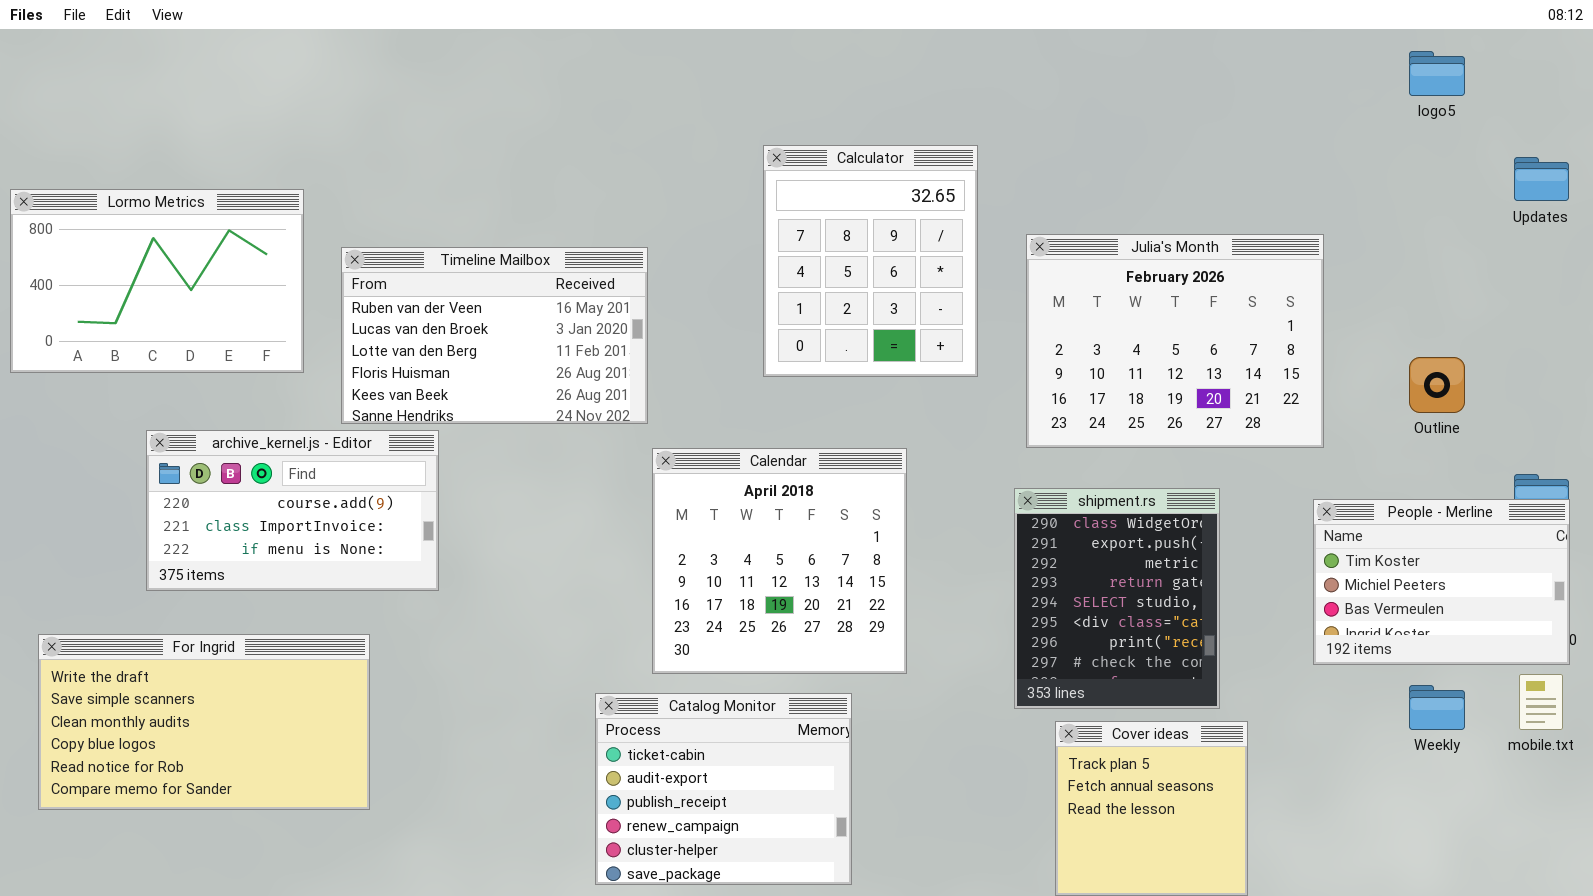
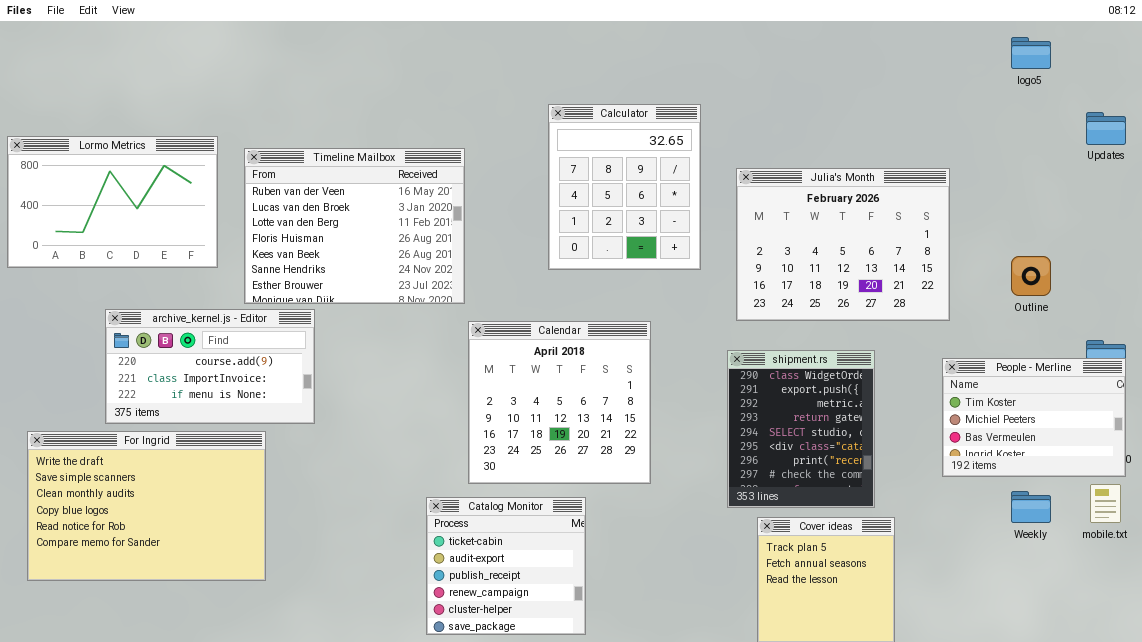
Timeline Mailbox: [341,247,648,424] -> [244,148,465,304], resized
For Ingrid: [38,634,370,810] -> [27,431,266,581], resized
Catalog Monitor: [595,693,852,885] -> [426,497,586,635], resized

